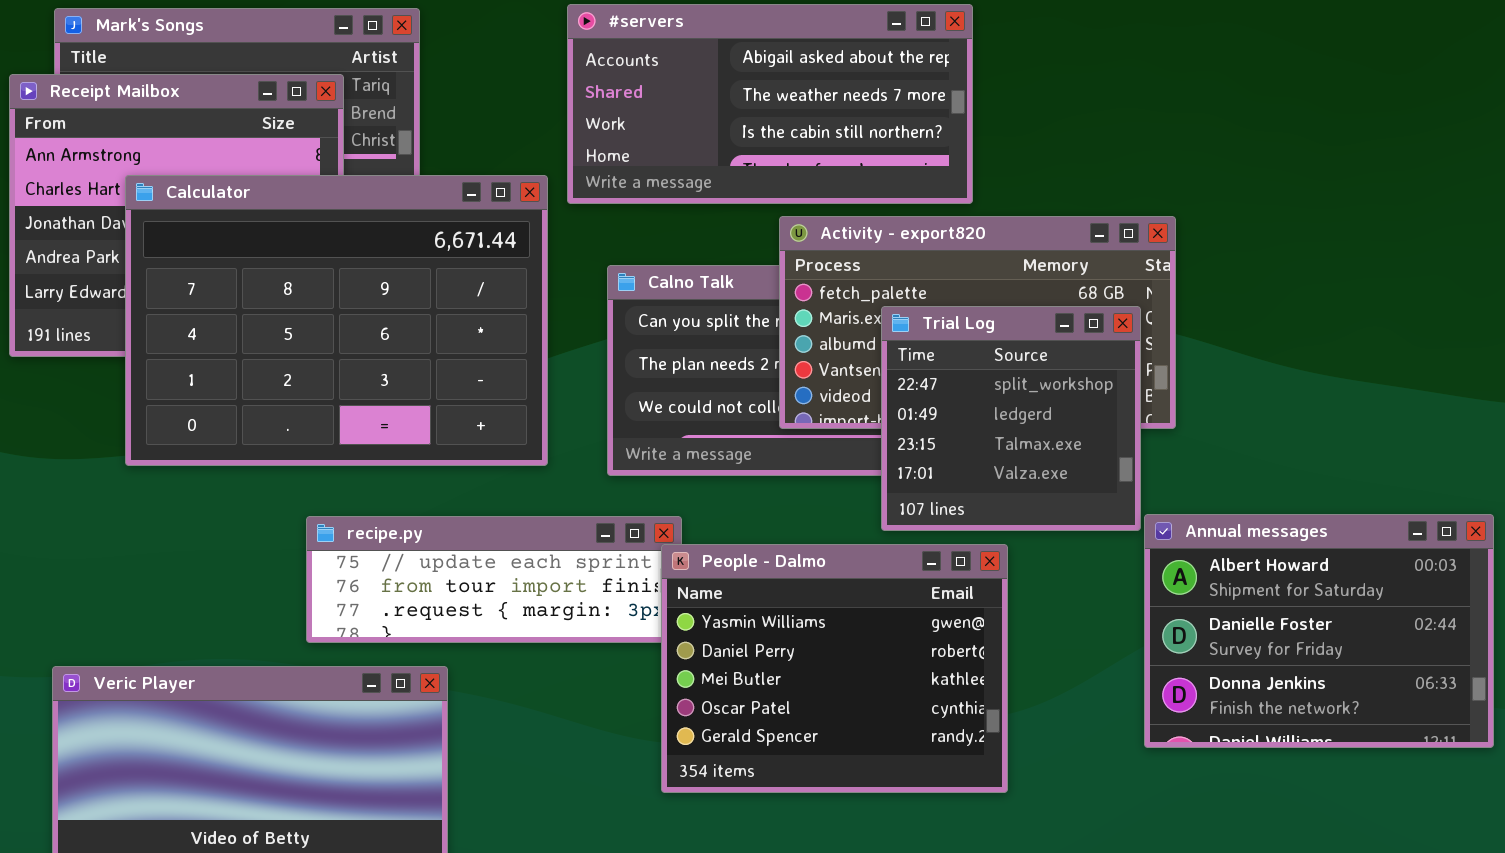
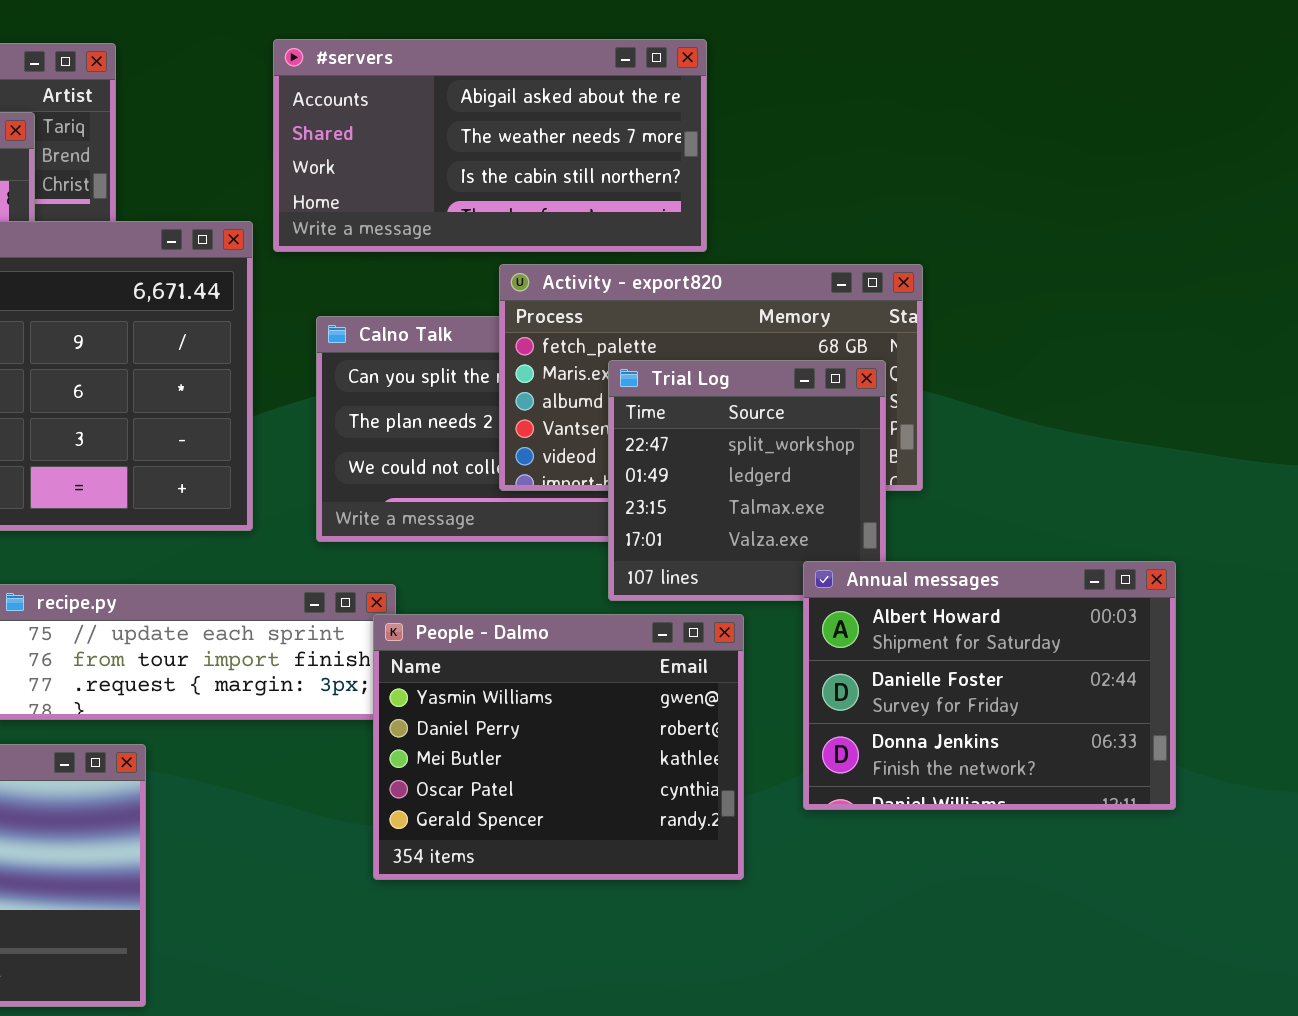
Annual messages: [1144,514,1494,748] -> [803,561,1176,810], moved

